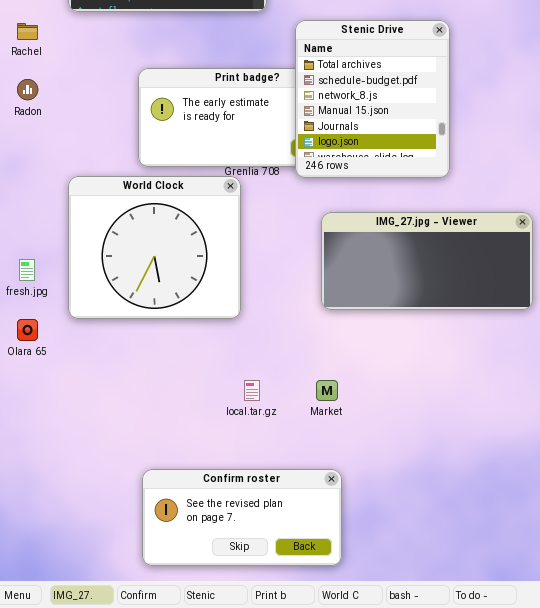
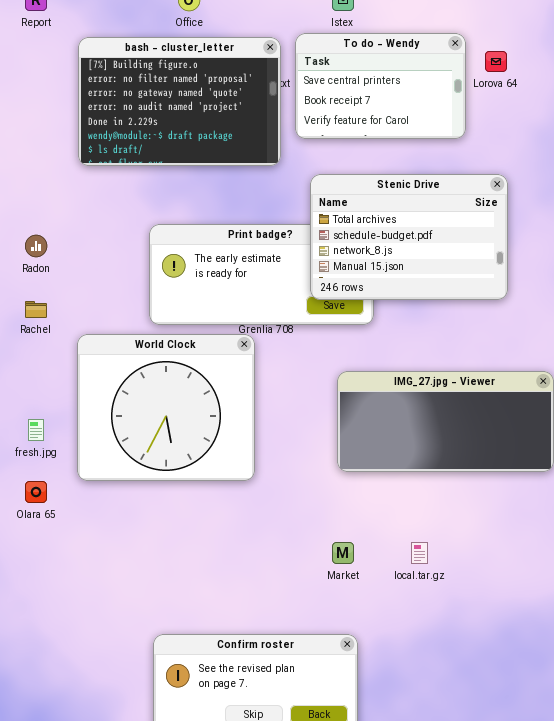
Stenic Drive: [295,20,450,178] -> [310,174,508,300], resized
Rachel: [17,23,38,40] -> [25,301,47,318], moved
local.tar.gz: [244,380,260,401] -> [411,542,428,564], moved

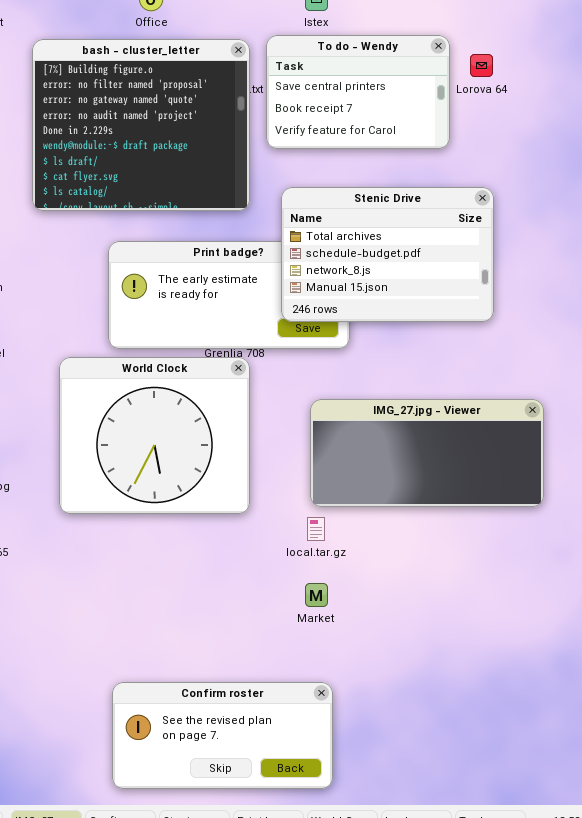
bash - cluster_letter: [78,37,281,166] -> [32,39,250,211], resized
World Clock: [77,334,255,481] -> [59,357,250,514], moved
local.tar.gz: [411,542,428,564] -> [307,517,325,541], moved

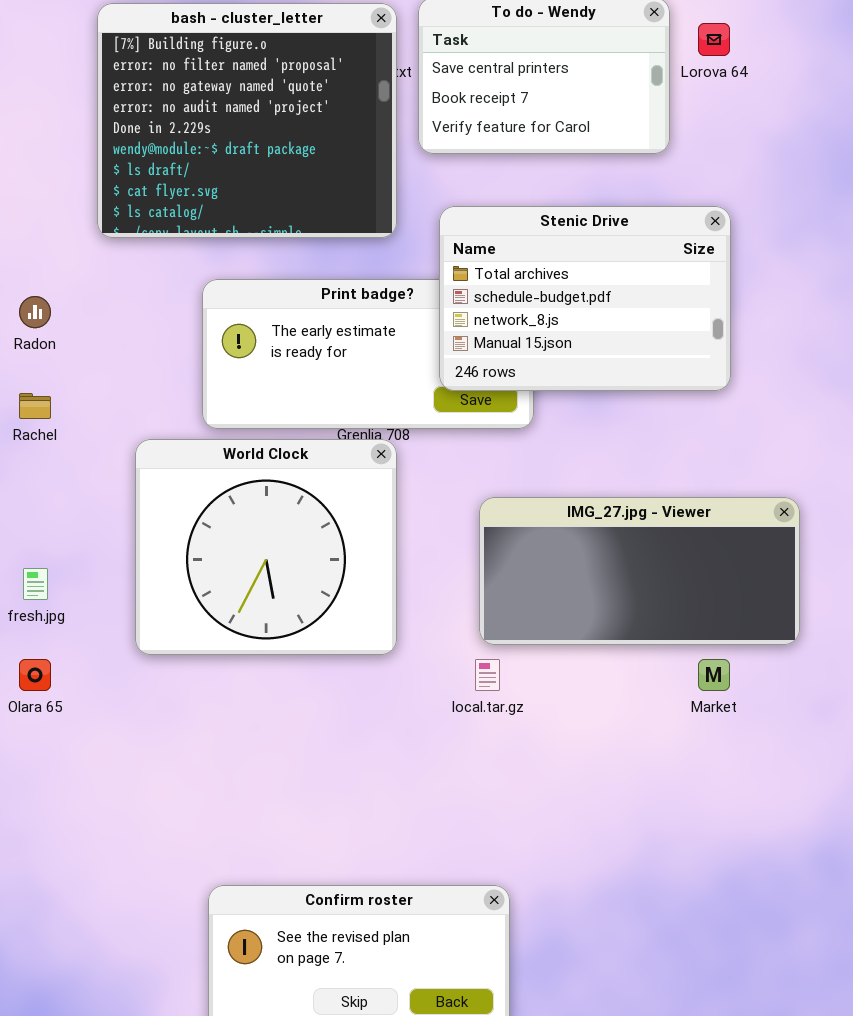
Market: [305,583,328,607] -> [698,659,730,691], moved

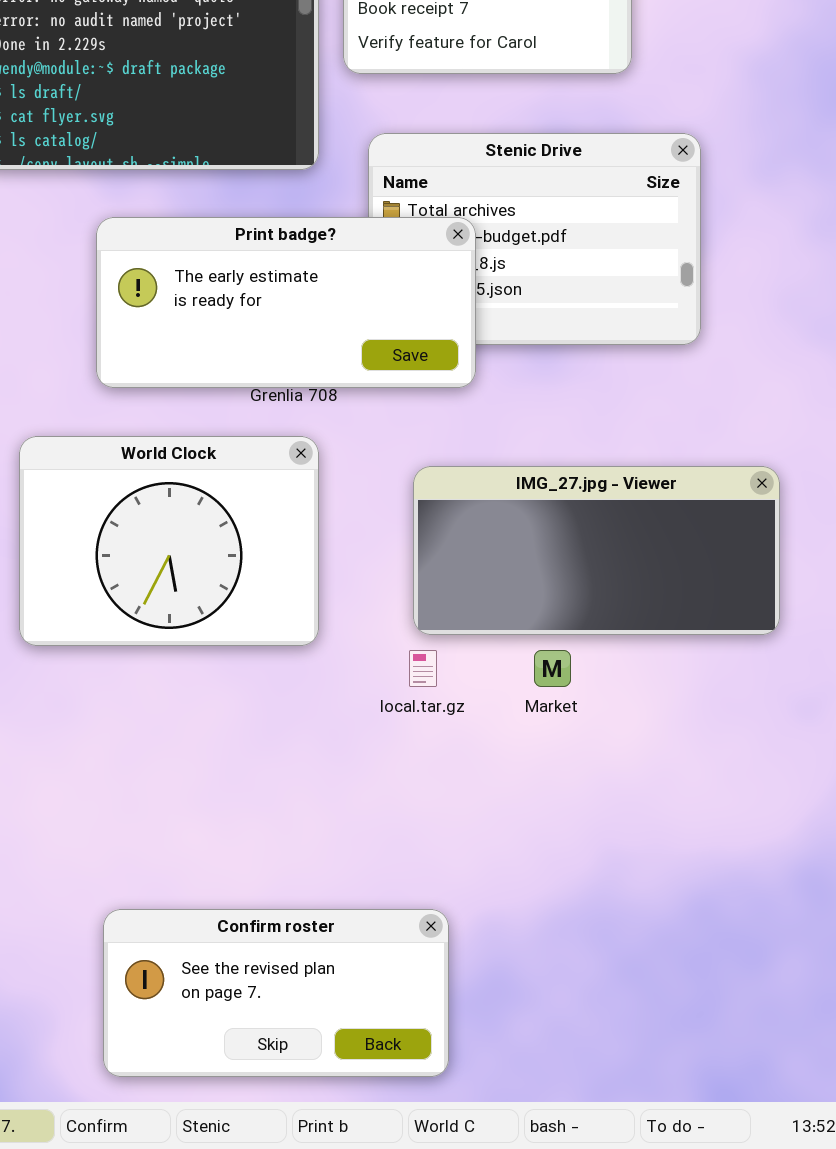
Print badge?: [202,279,534,429] -> [96,217,476,388], raised
World Clock: [135,439,397,655] -> [19,436,319,646], resized
Market: [698,659,730,691] -> [534,650,571,687], moved

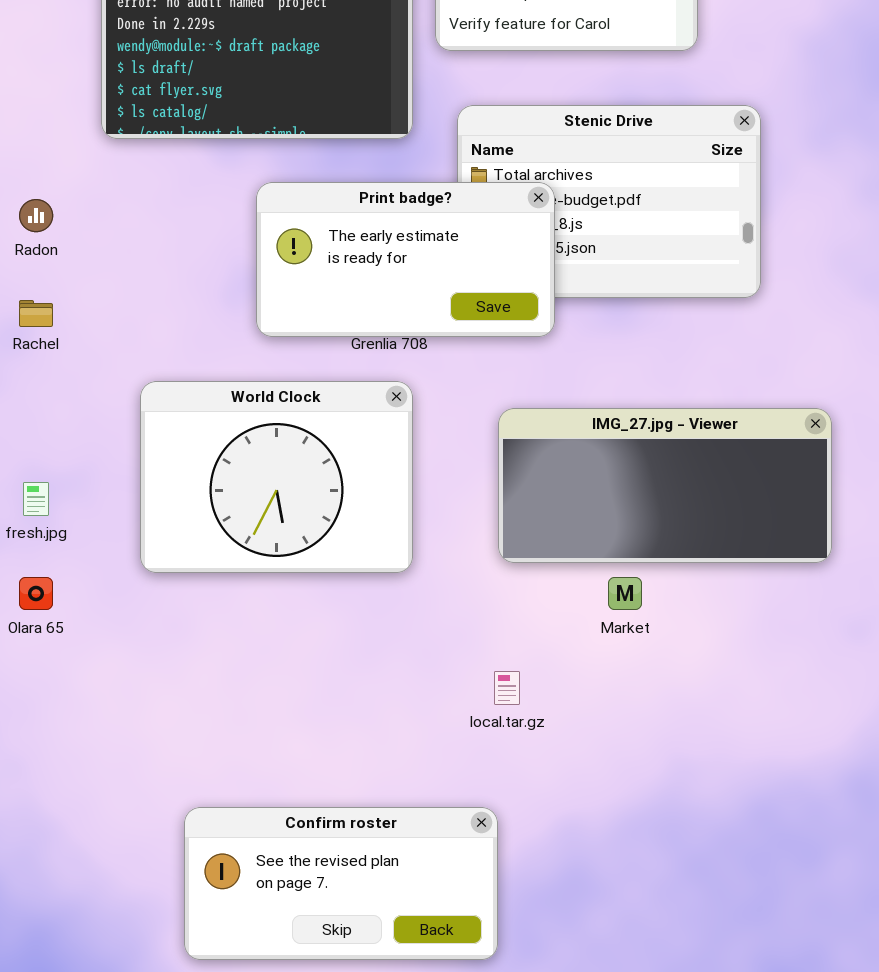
Print badge?: [96,217,476,388] -> [256,182,555,337], resized
local.tar.gz: [409,650,437,687] -> [494,671,520,705], moved
Confirm roster: [103,909,449,1077] -> [184,807,498,960], moved

